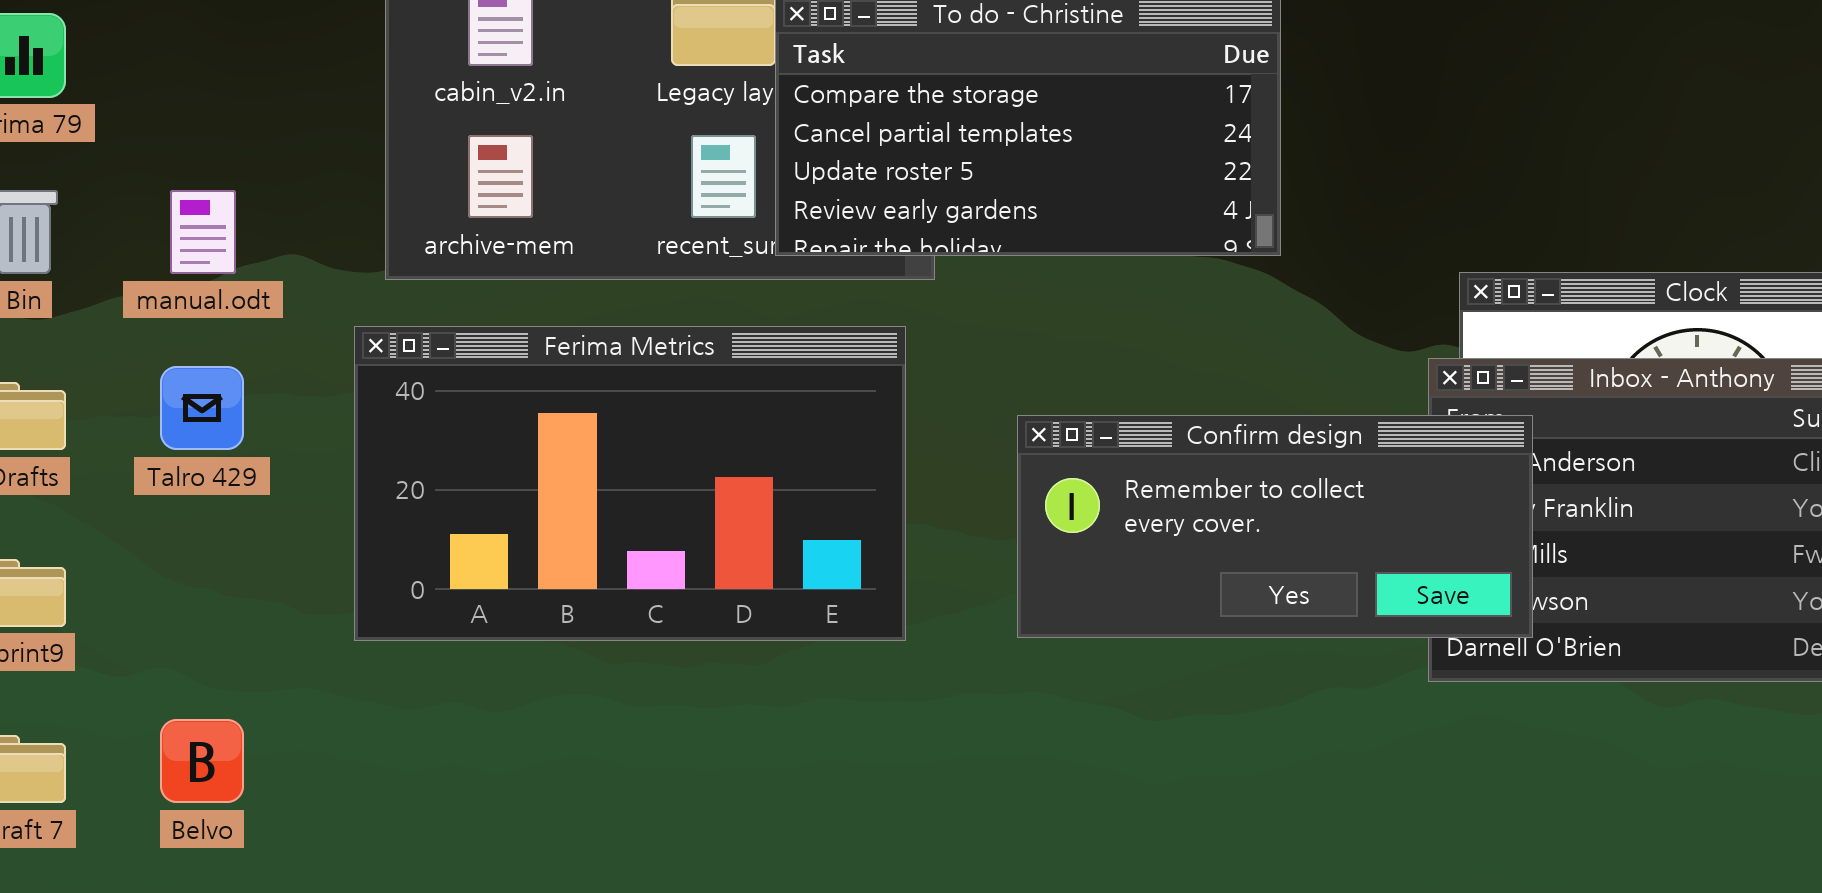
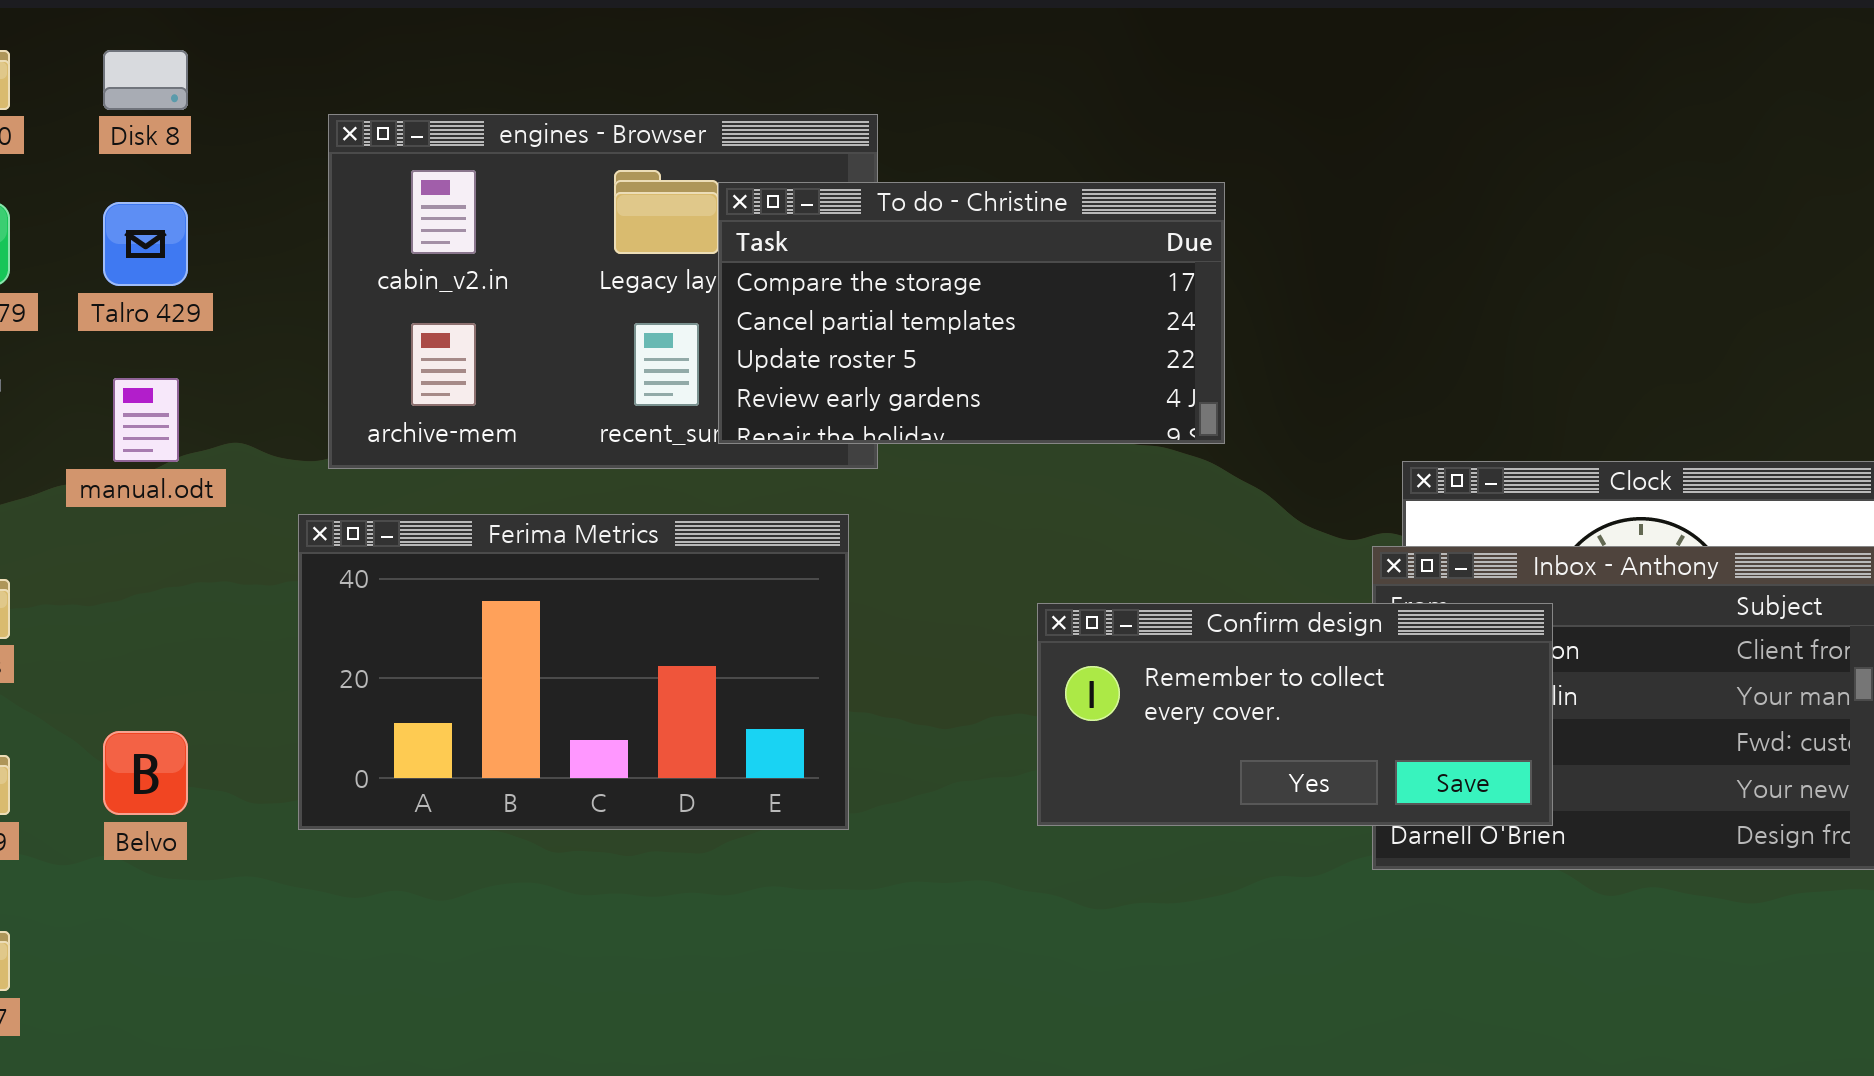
Talro 429: [160,366,244,450] -> [103,202,188,286], moved
Confirm design: [1017,415,1533,638] -> [1037,603,1553,826], moved
Belvo: [160,719,244,803] -> [103,731,188,815], moved

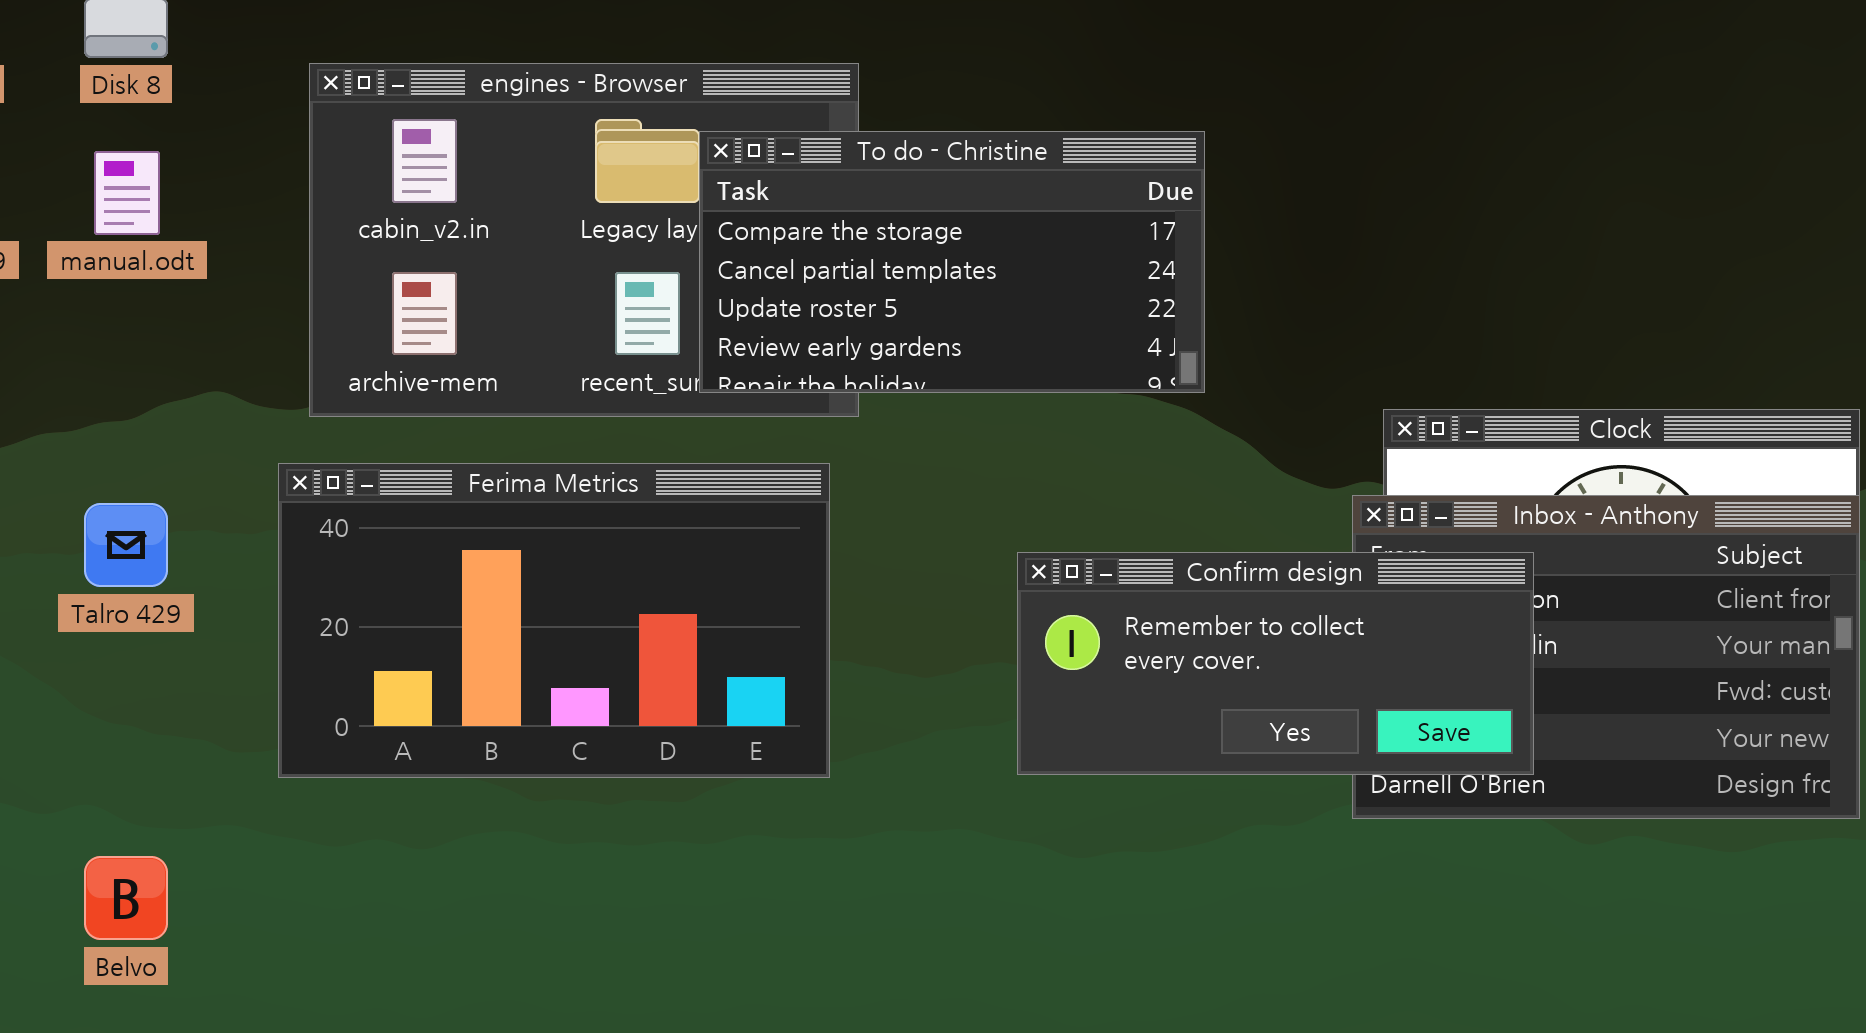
Talro 429: [103,202,188,286] -> [84,503,168,587], moved
manual.odt: [113,378,179,462] -> [94,151,160,235], moved
Belvo: [103,731,188,815] -> [84,856,168,940], moved

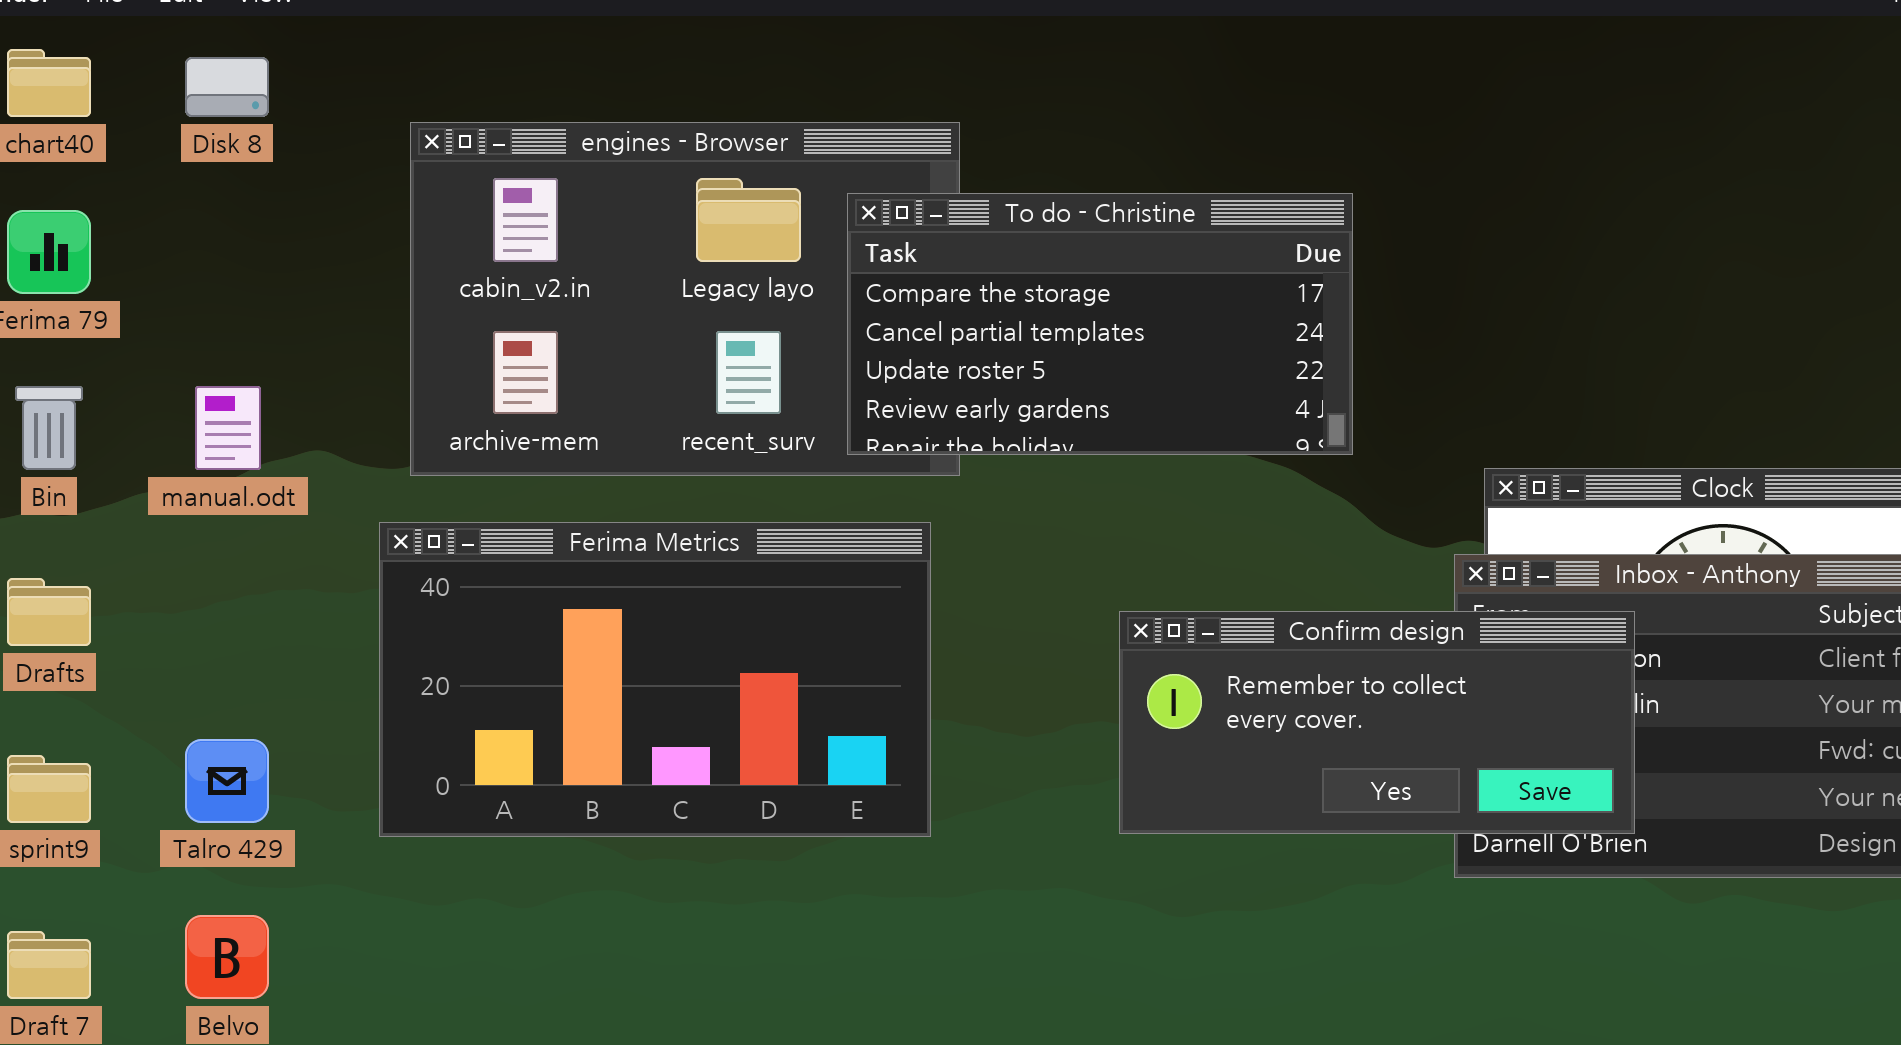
To do - Christine: [699,131,1205,393] -> [847,193,1353,455], moved
manual.odt: [94,151,160,235] -> [195,386,261,470], moved
Talro 429: [84,503,168,587] -> [185,739,269,823], moved

